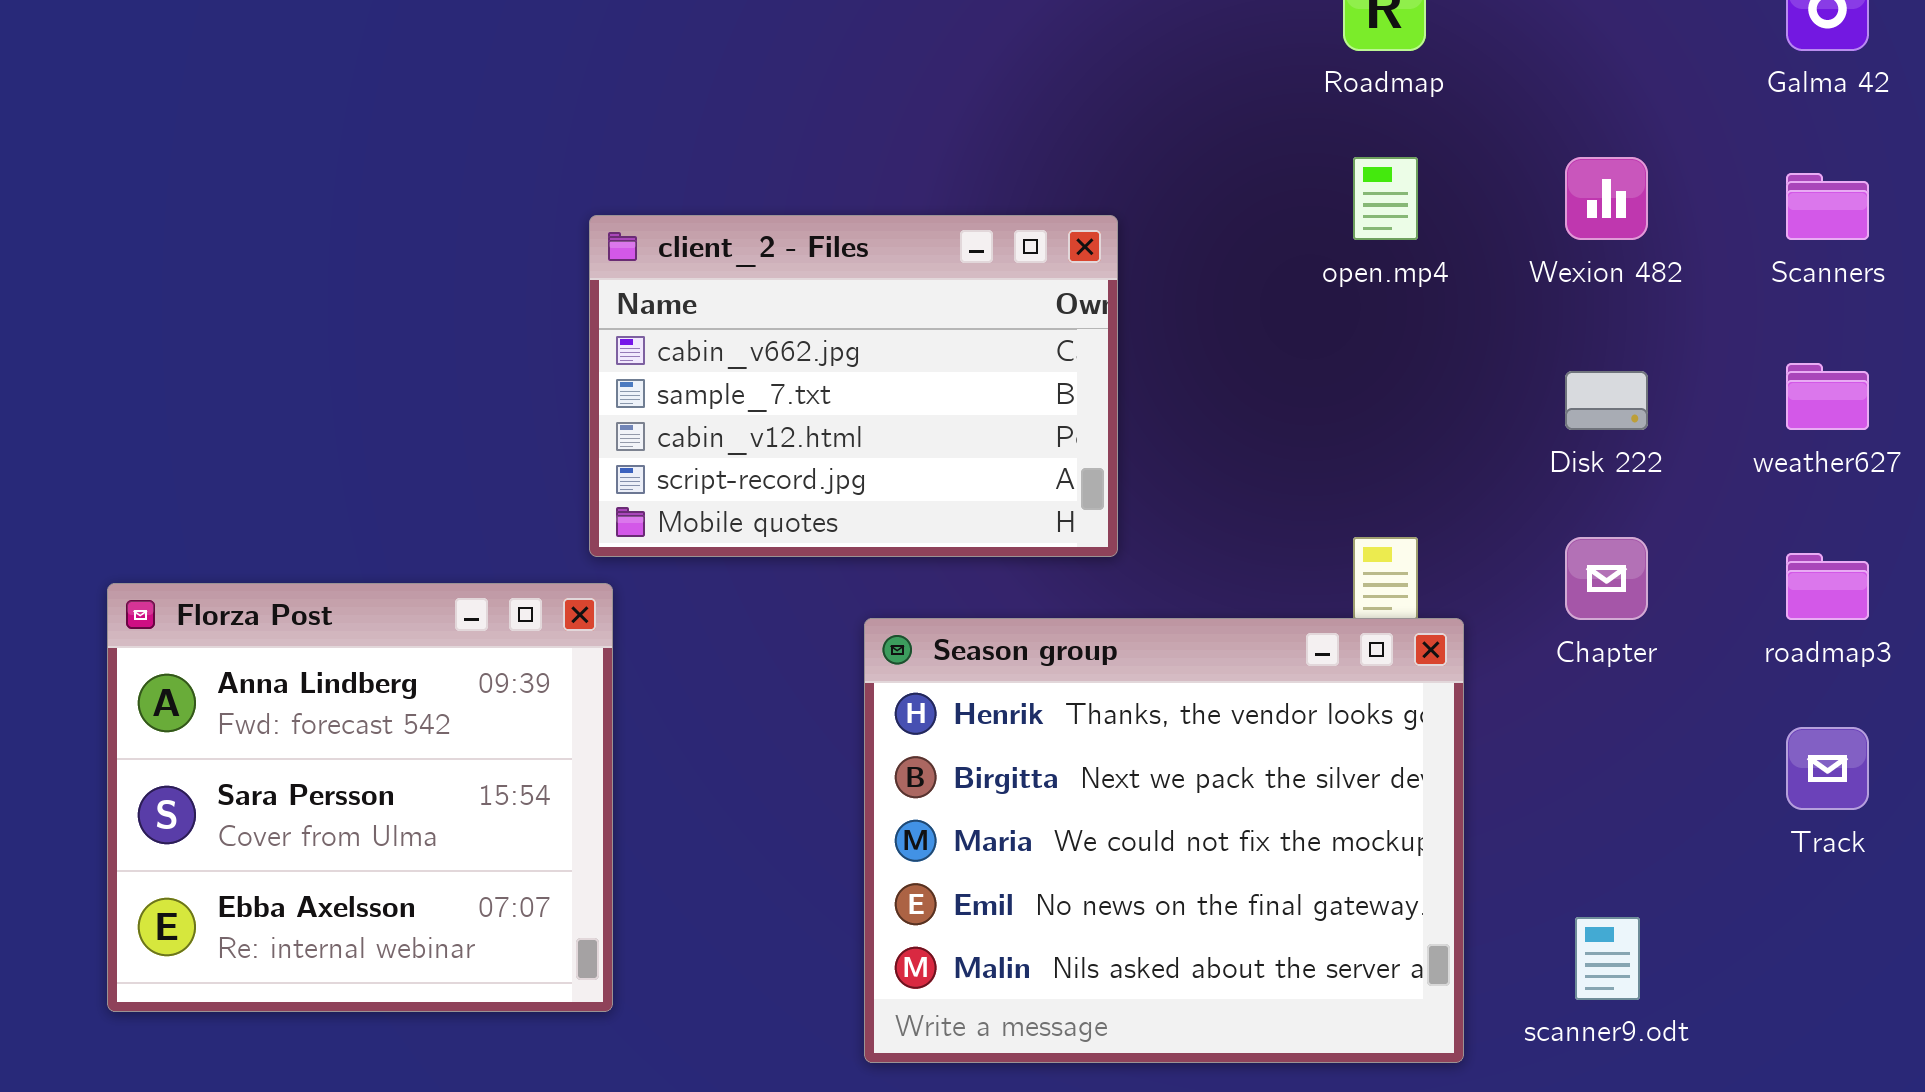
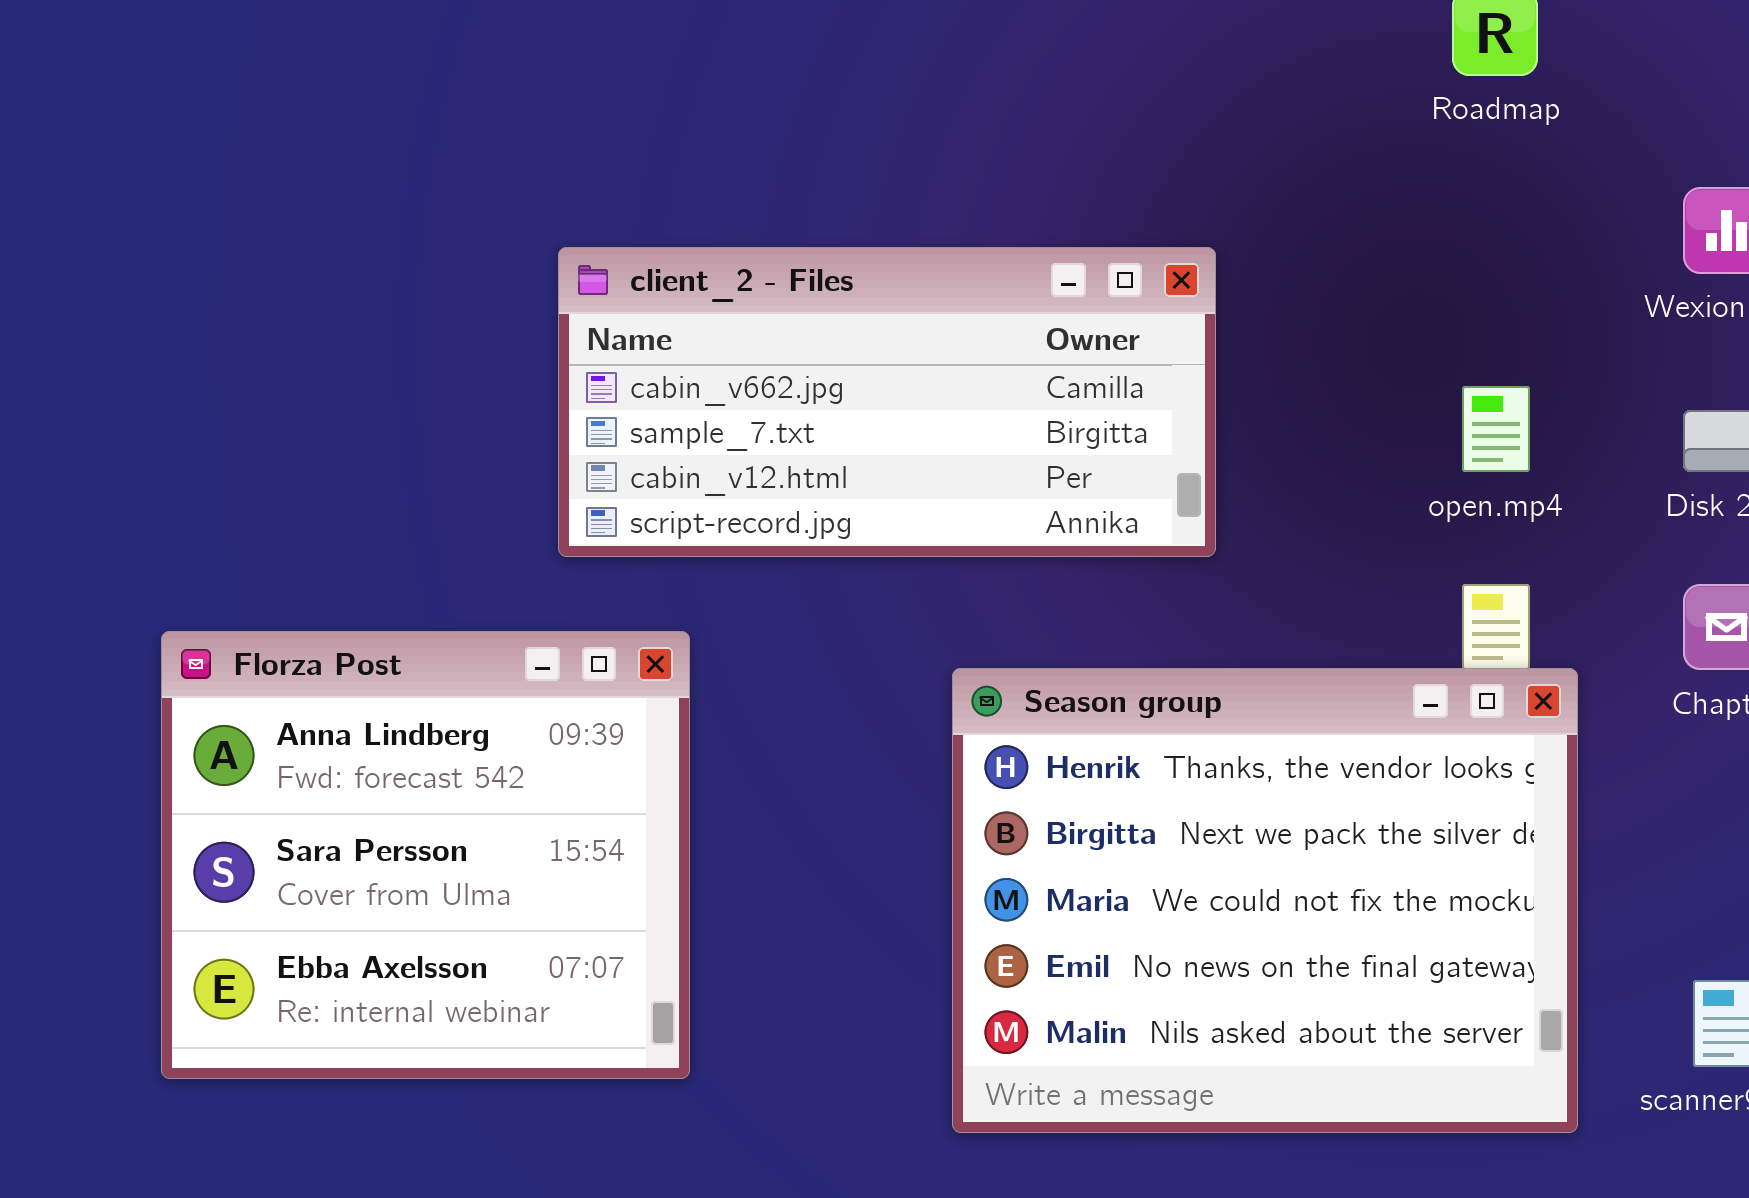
open.mp4: [1353,157,1418,240] -> [1462,386,1530,472], moved
client_2 - Files: [589,215,1118,557] -> [558,247,1216,557], resized

